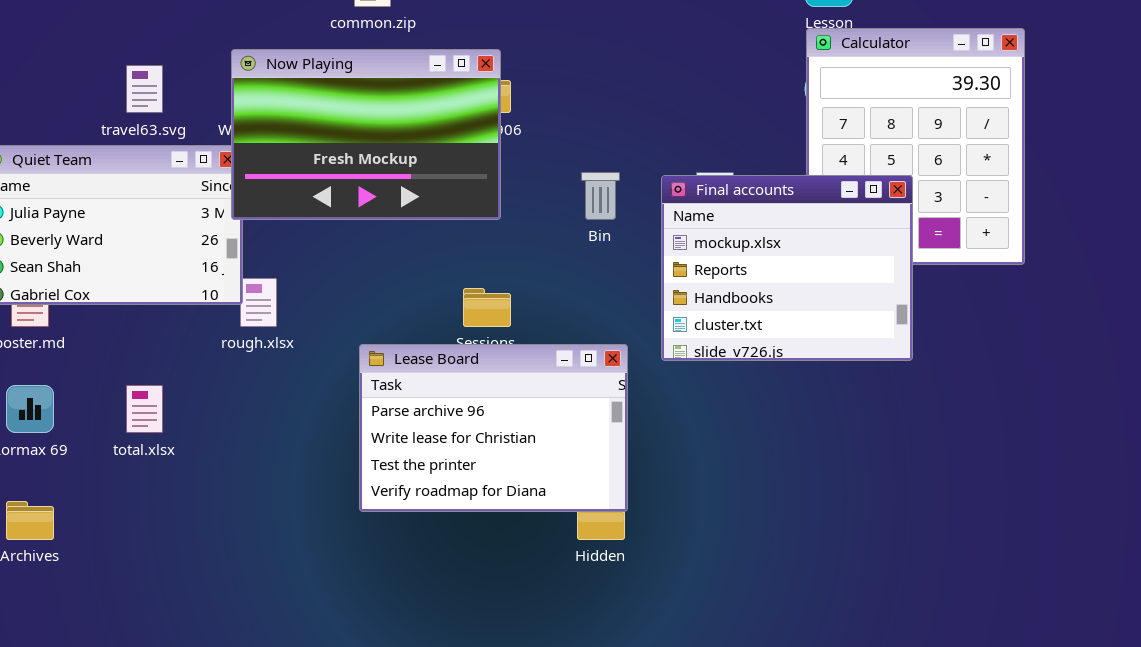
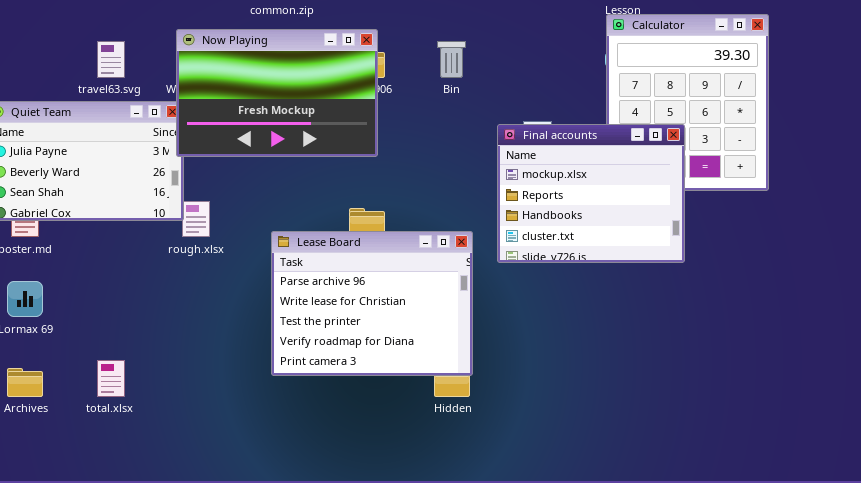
Bin: [581,172,620,220] -> [437,41,466,78], moved
Lease Board: [359,344,628,512] -> [271,231,473,376], resized
total.xlsx: [126,385,163,433] -> [97,360,125,397], moved

